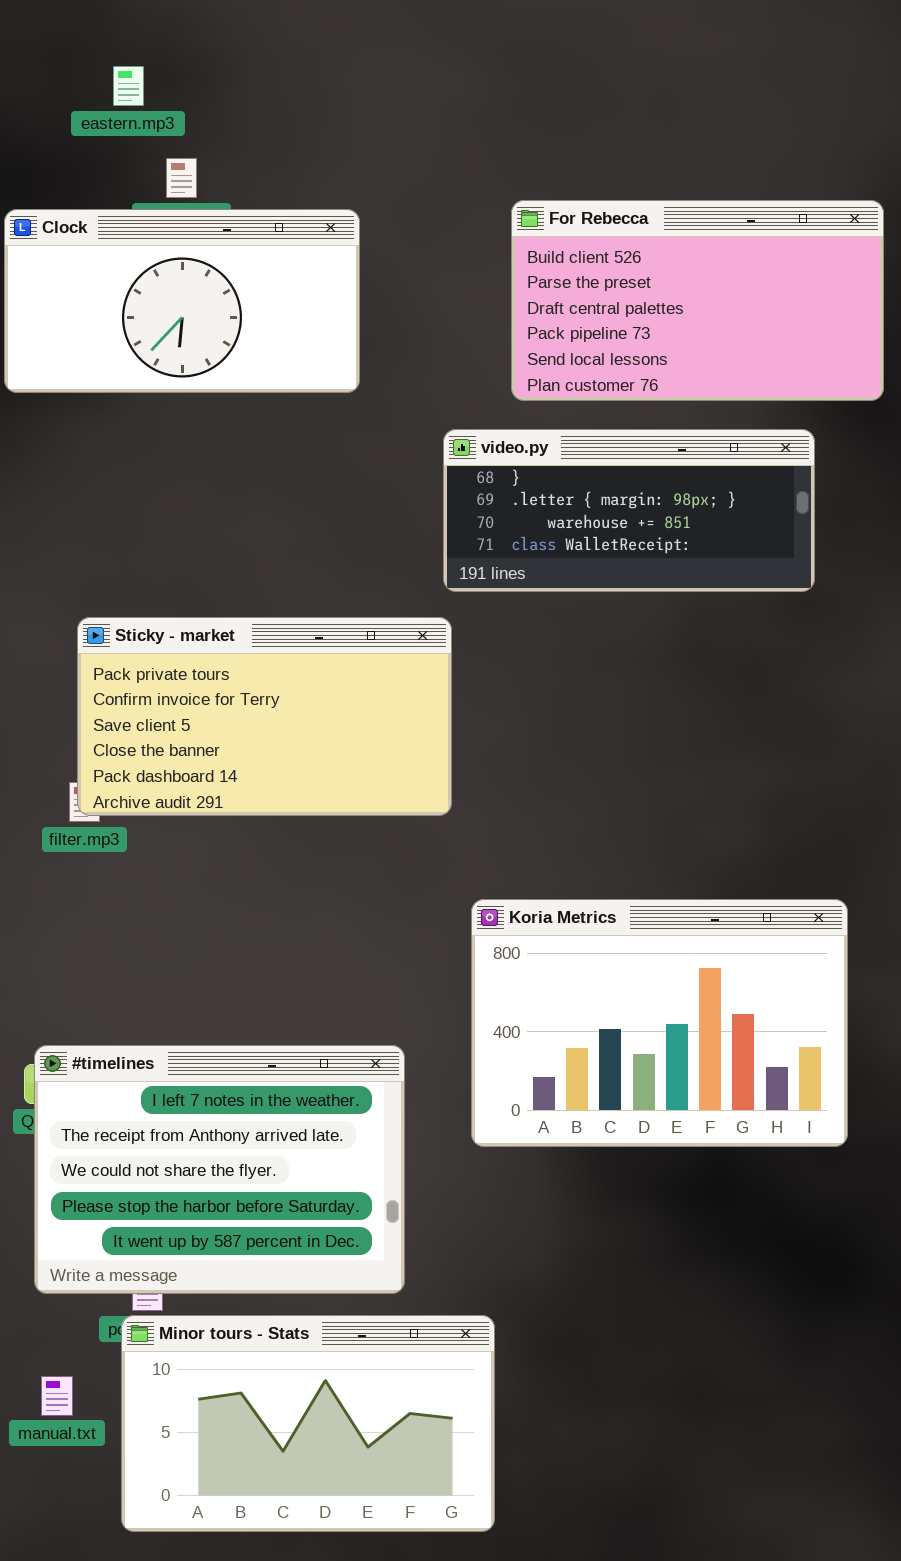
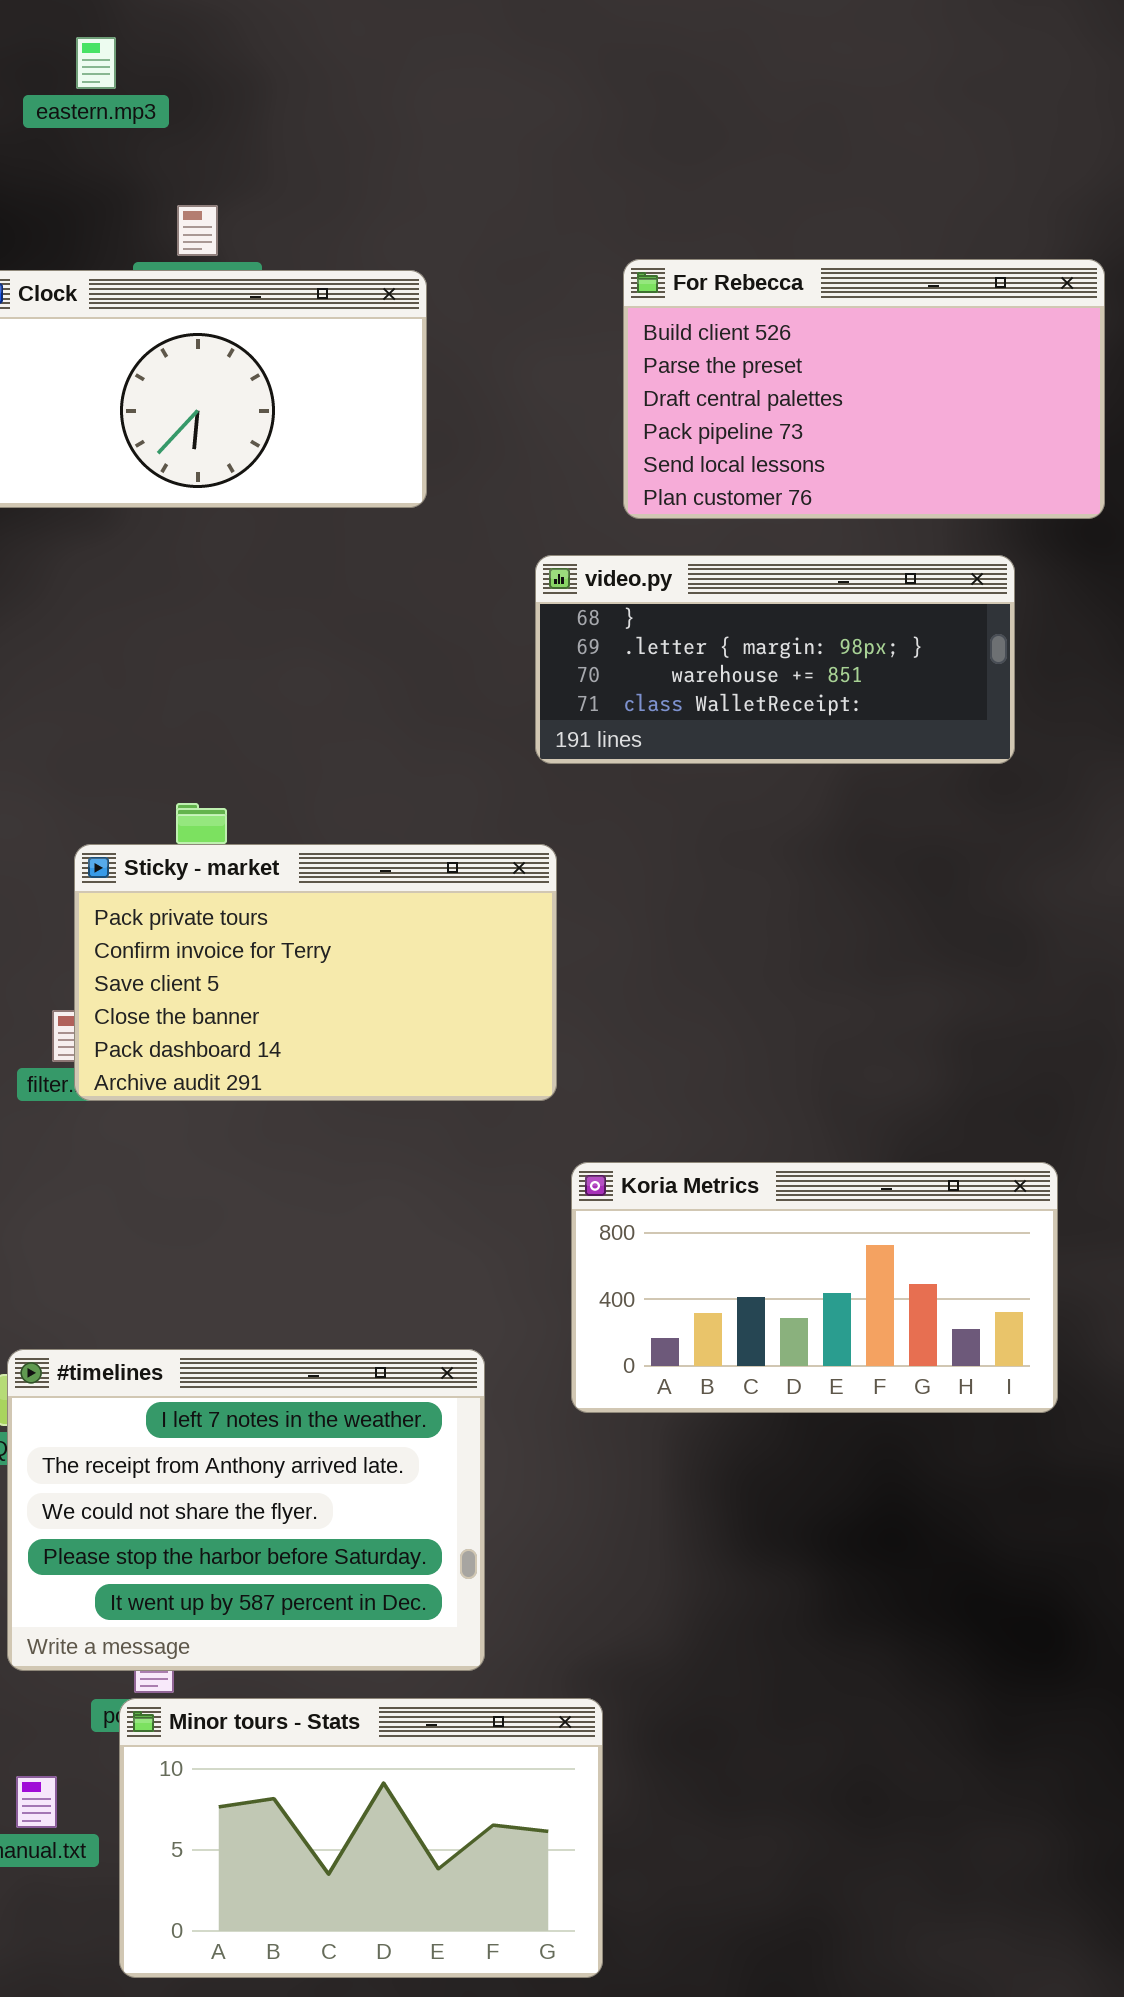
eastern.mp3: [113,66,144,106] -> [76,37,116,89], moved
Sticky - market: [77,617,452,816] -> [74,844,557,1101], moved
Koria Metrics: [471,899,848,1147] -> [571,1162,1058,1413], resized

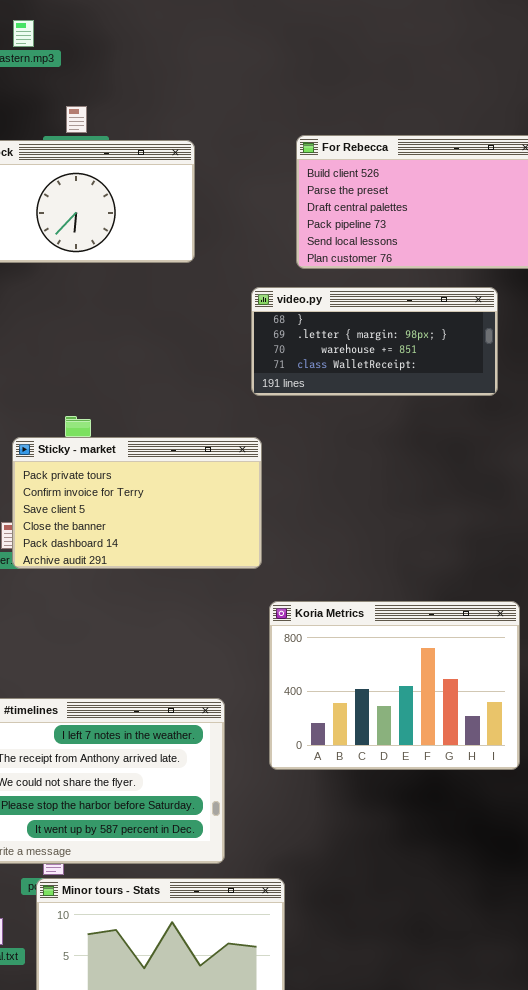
Koria Metrics: [571,1162,1058,1413] -> [269,601,520,770], resized

